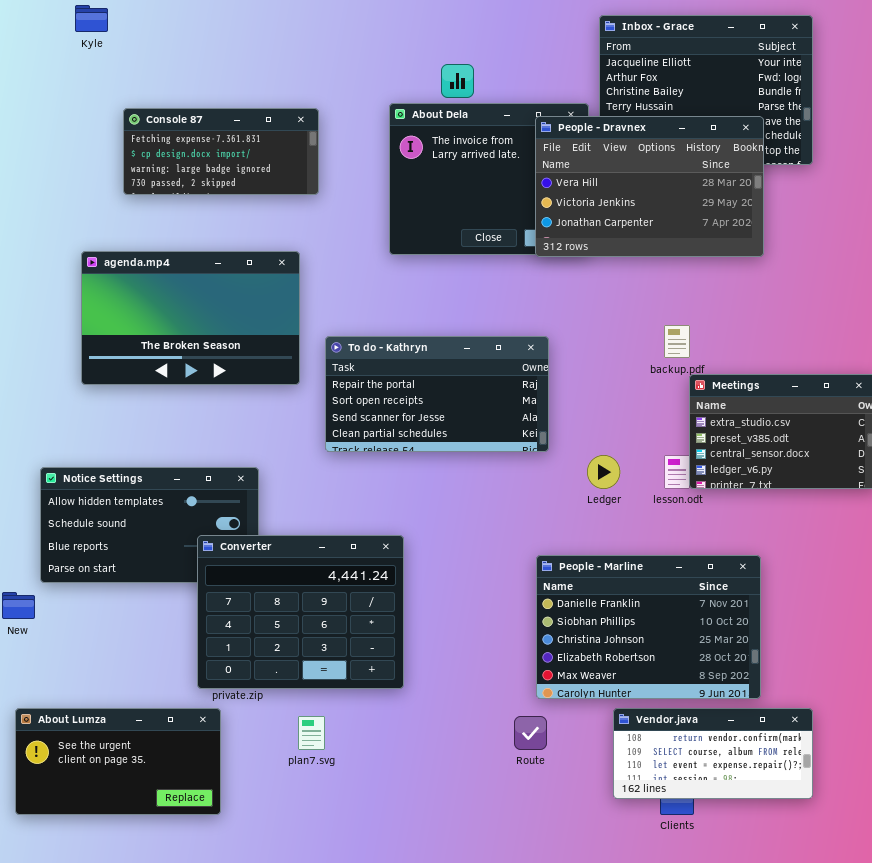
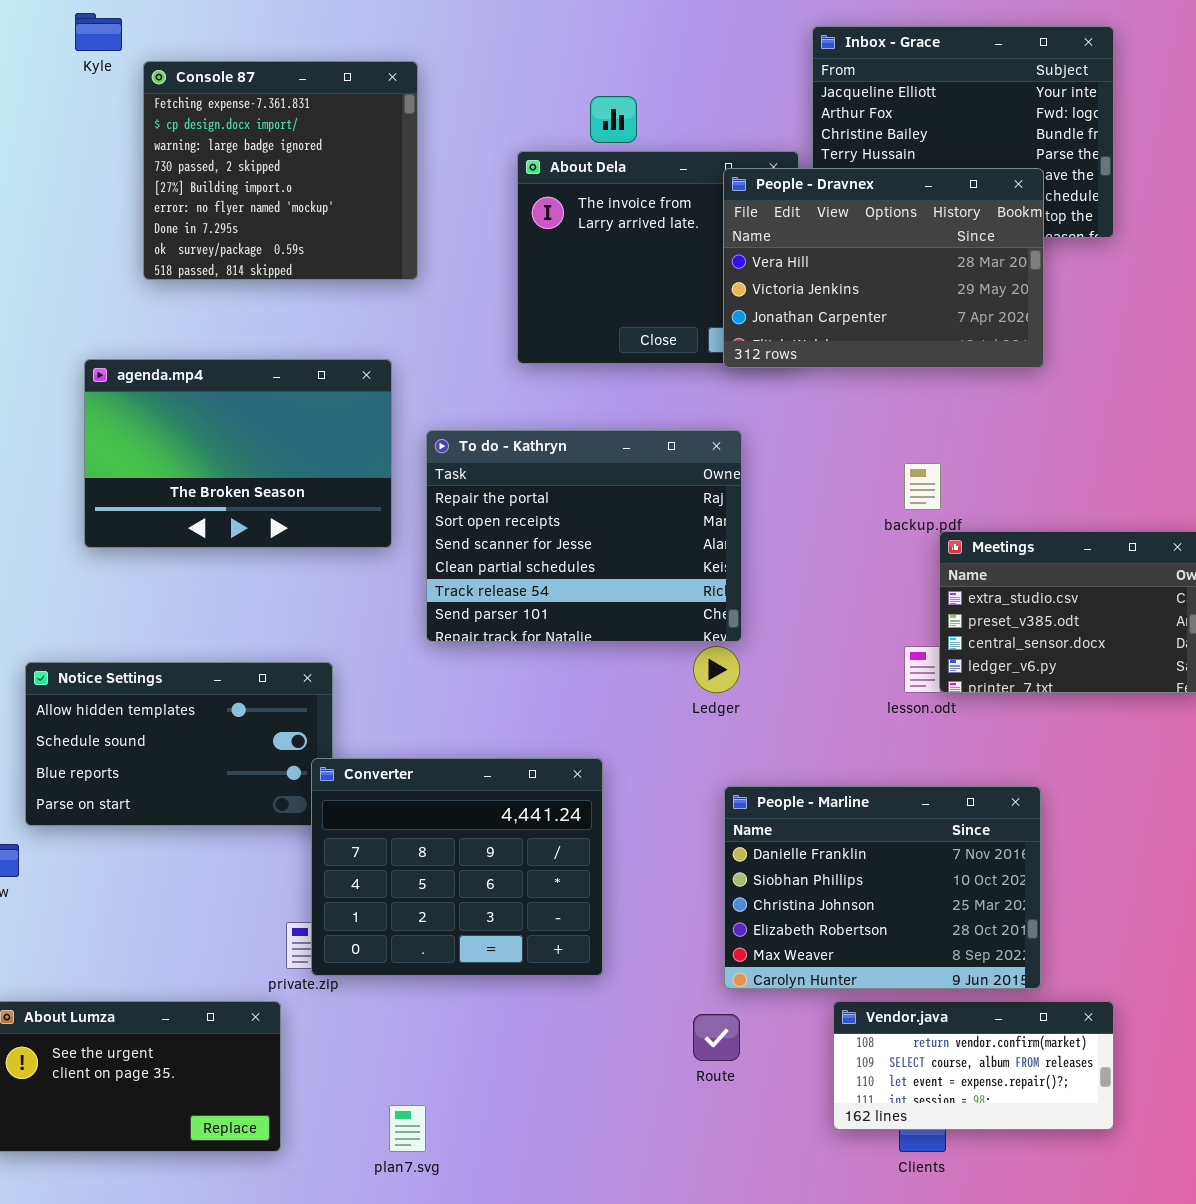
Console 87: [123,108,319,195] -> [143,61,418,280], resized
To do - Kathryn: [325,336,549,452] -> [426,430,742,642], resized
Ledger: [587,455,620,489] -> [693,646,740,693], moved
Converter: [197,535,404,689] -> [311,758,603,976], moved
plan7.svg: [298,716,325,750] -> [389,1105,426,1152], moved

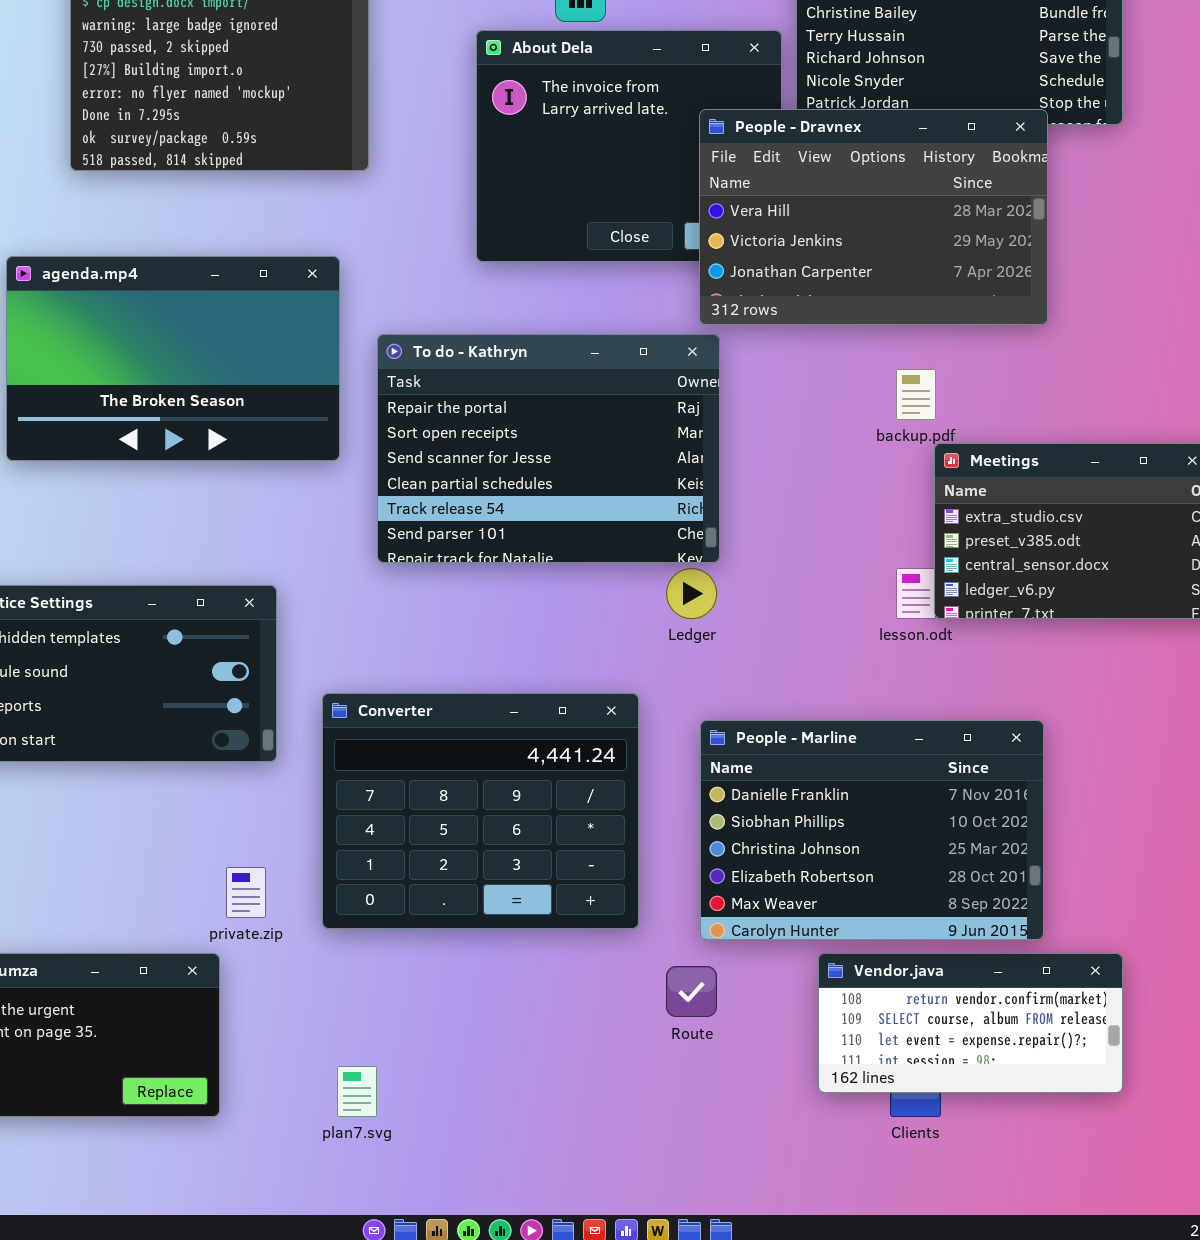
People - Dravnex: [723,168,1044,368] -> [699,109,1048,325], moved
Converter: [311,758,603,976] -> [322,693,639,929], moved

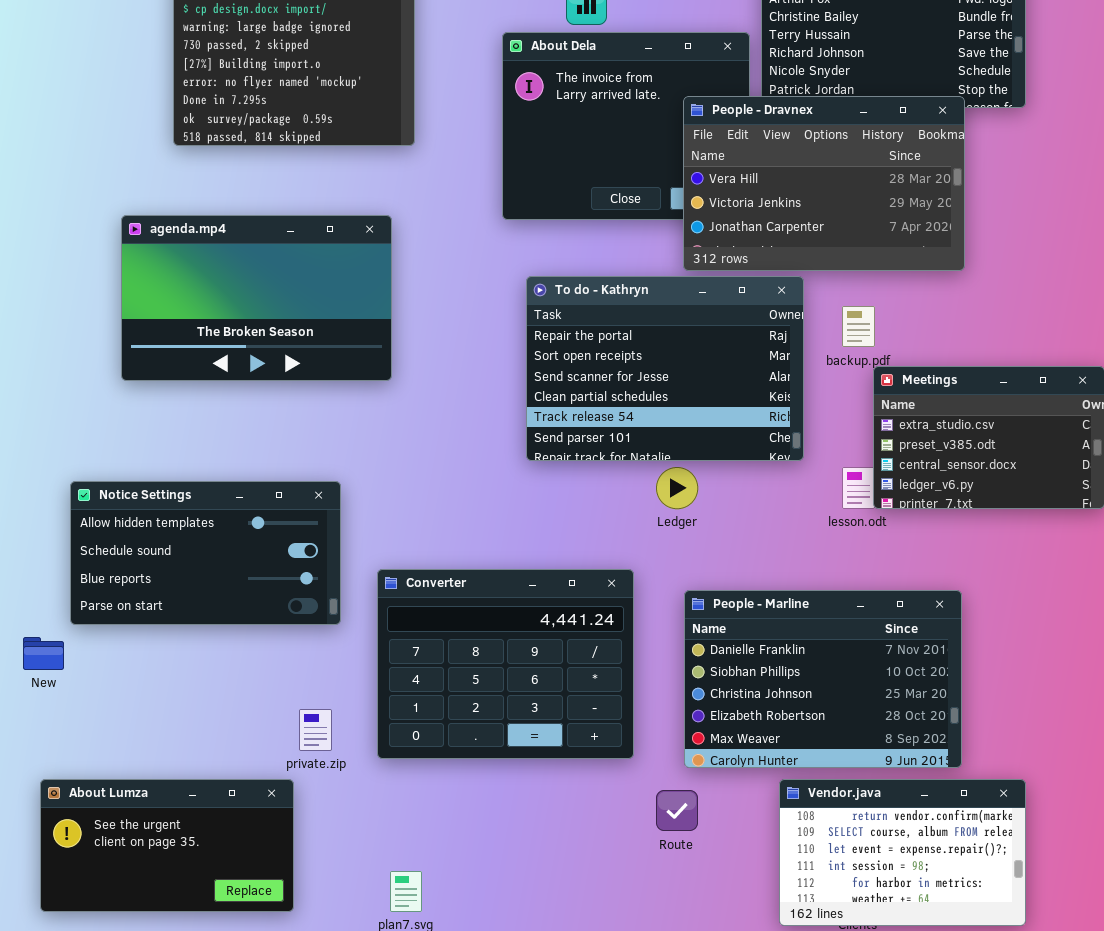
To do - Kathryn: [377,334,720,563] -> [526,276,804,461], moved
Vendor.java: [818,953,1123,1093] -> [779,779,1026,926], resized

